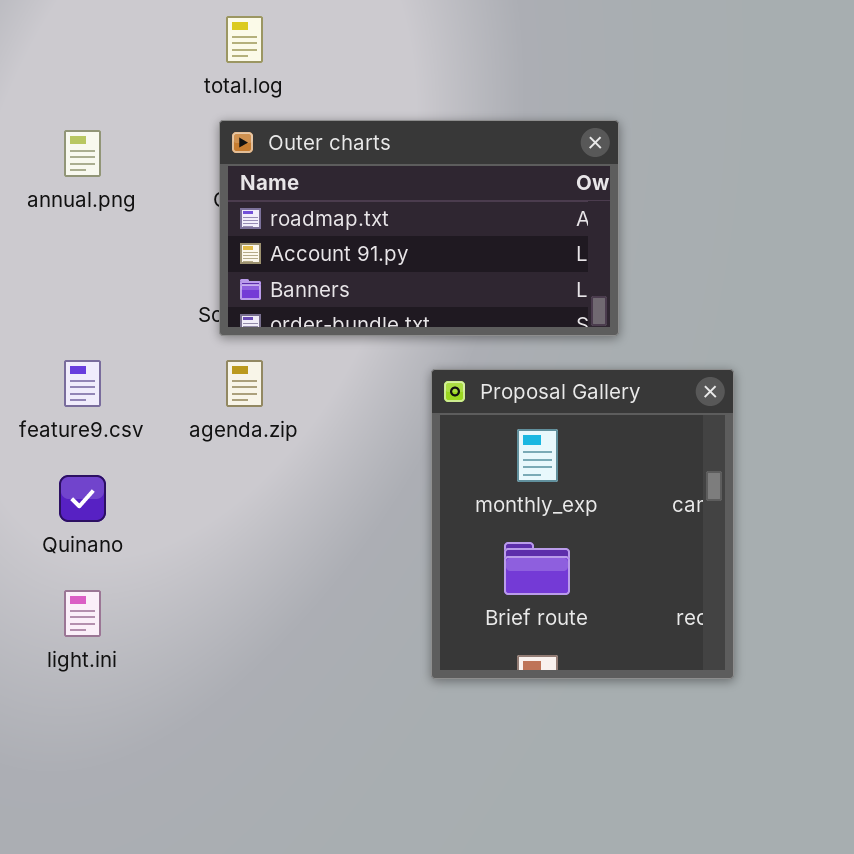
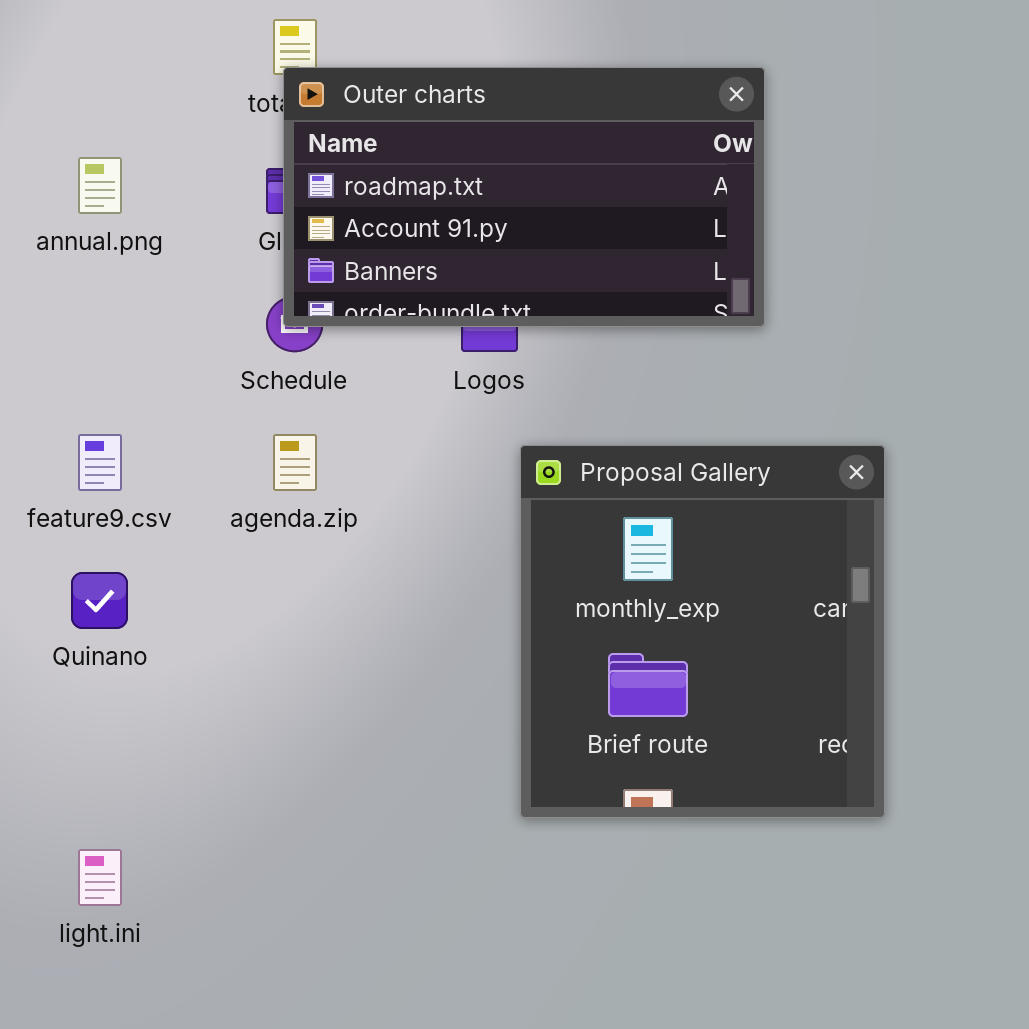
Outer charts: [219,120,619,336] -> [283,67,765,327], moved
light.ini: [64,590,101,637] -> [78,849,122,906], moved

